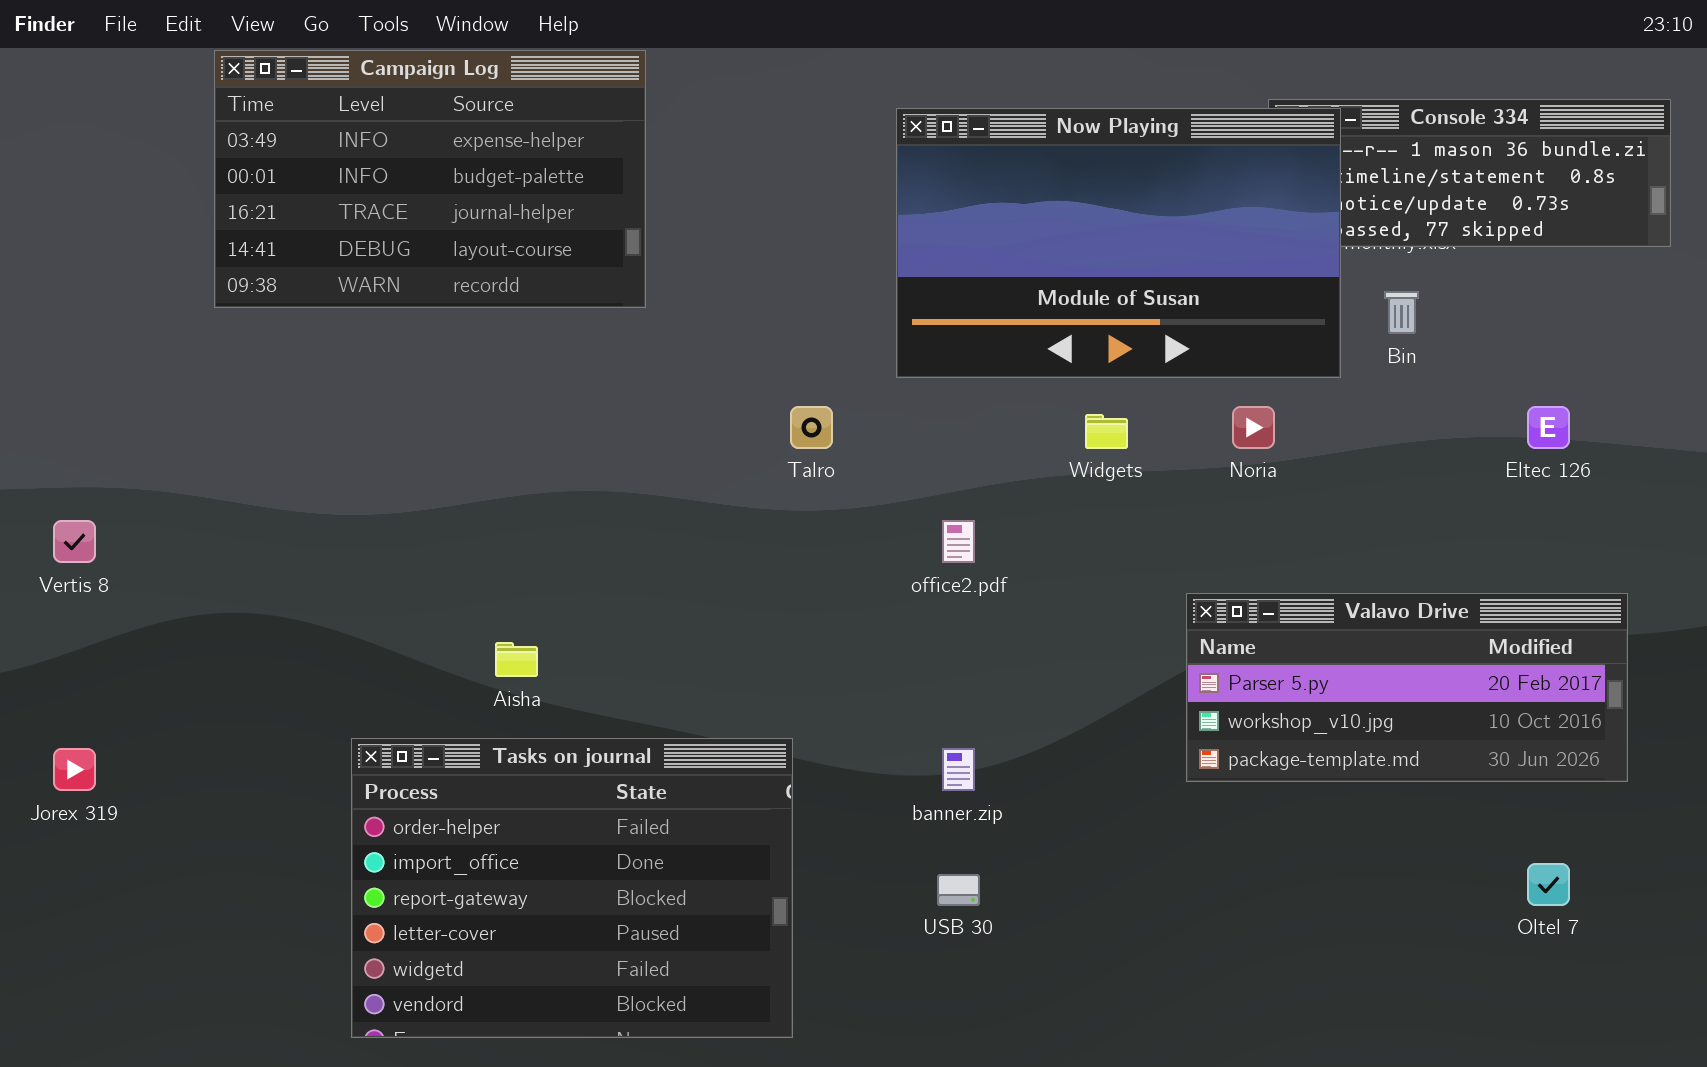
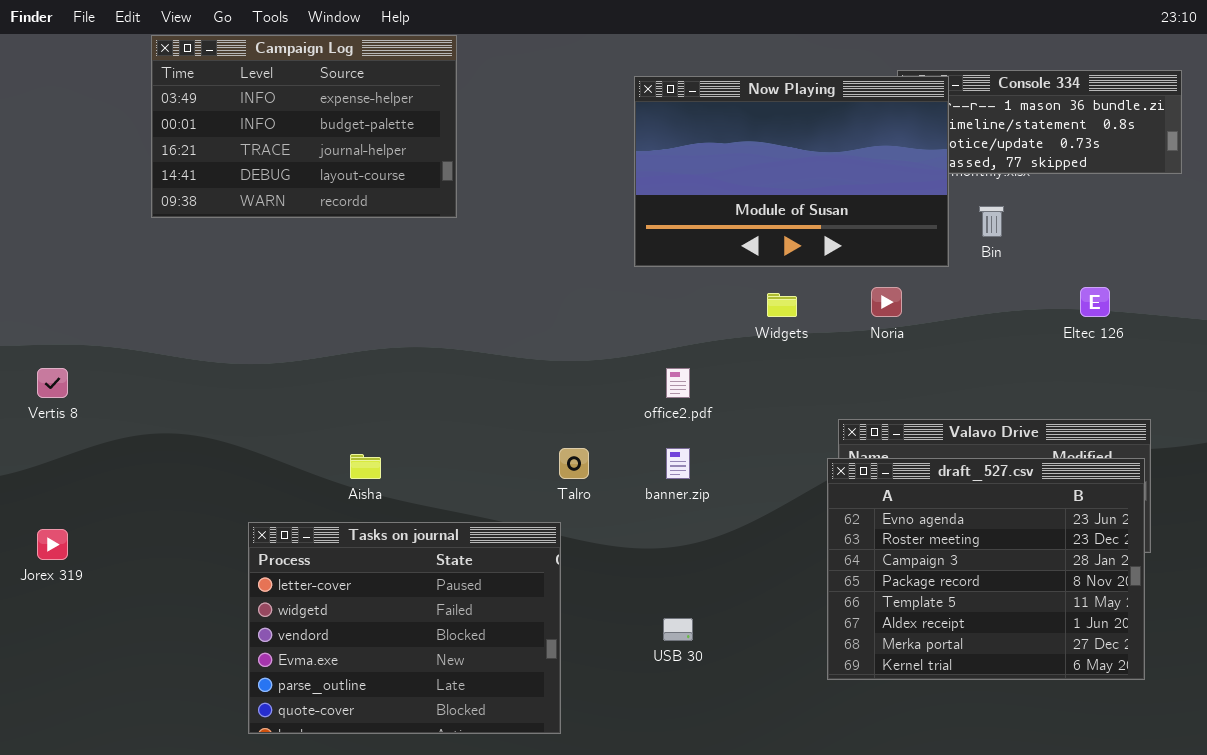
Talro: [790,406,833,449] -> [559,448,589,479], moved
draft_527.csv: none -> [827,458,1145,680], opened
Tasks on journal: [351,738,793,1038] -> [248,522,561,734], scrolled down 3 rows
banner.zip: [942,748,975,791] -> [666,448,690,479], moved

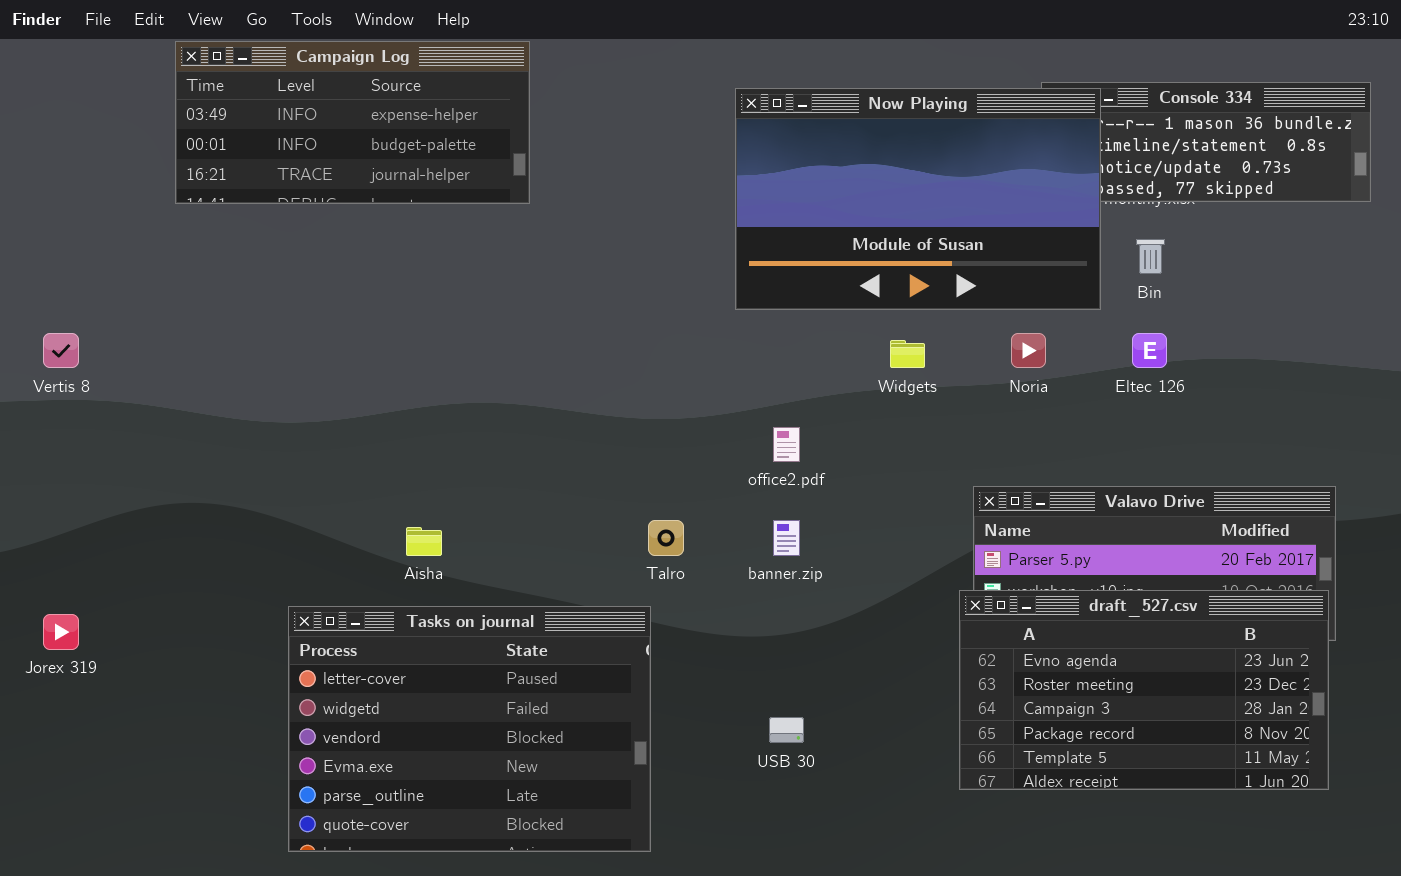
Campaign Log: [151,35,457,218] -> [175,41,530,204], resized
Eltec 126: [1080,287,1110,317] -> [1132,333,1167,368], moved
Vertis 8: [37,368,68,398] -> [43,333,79,368], moved
draft_527.csv: [827,458,1145,680] -> [959,590,1329,790], resized

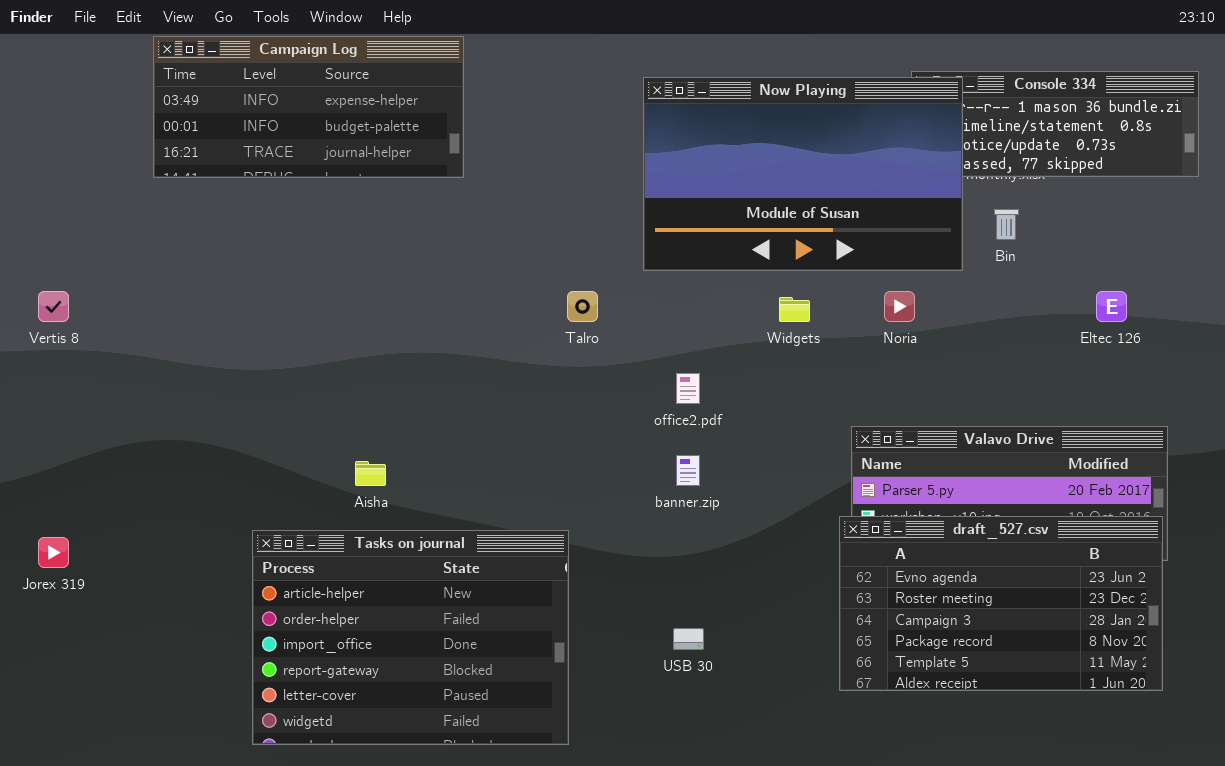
Eltec 126: [1132,333,1167,368] -> [1096,291,1127,322], moved
Talro: [648,520,684,556] -> [567,291,598,322], moved
Tasks on journal: [288,606,651,852] -> [252,530,569,745], scrolled up 4 rows

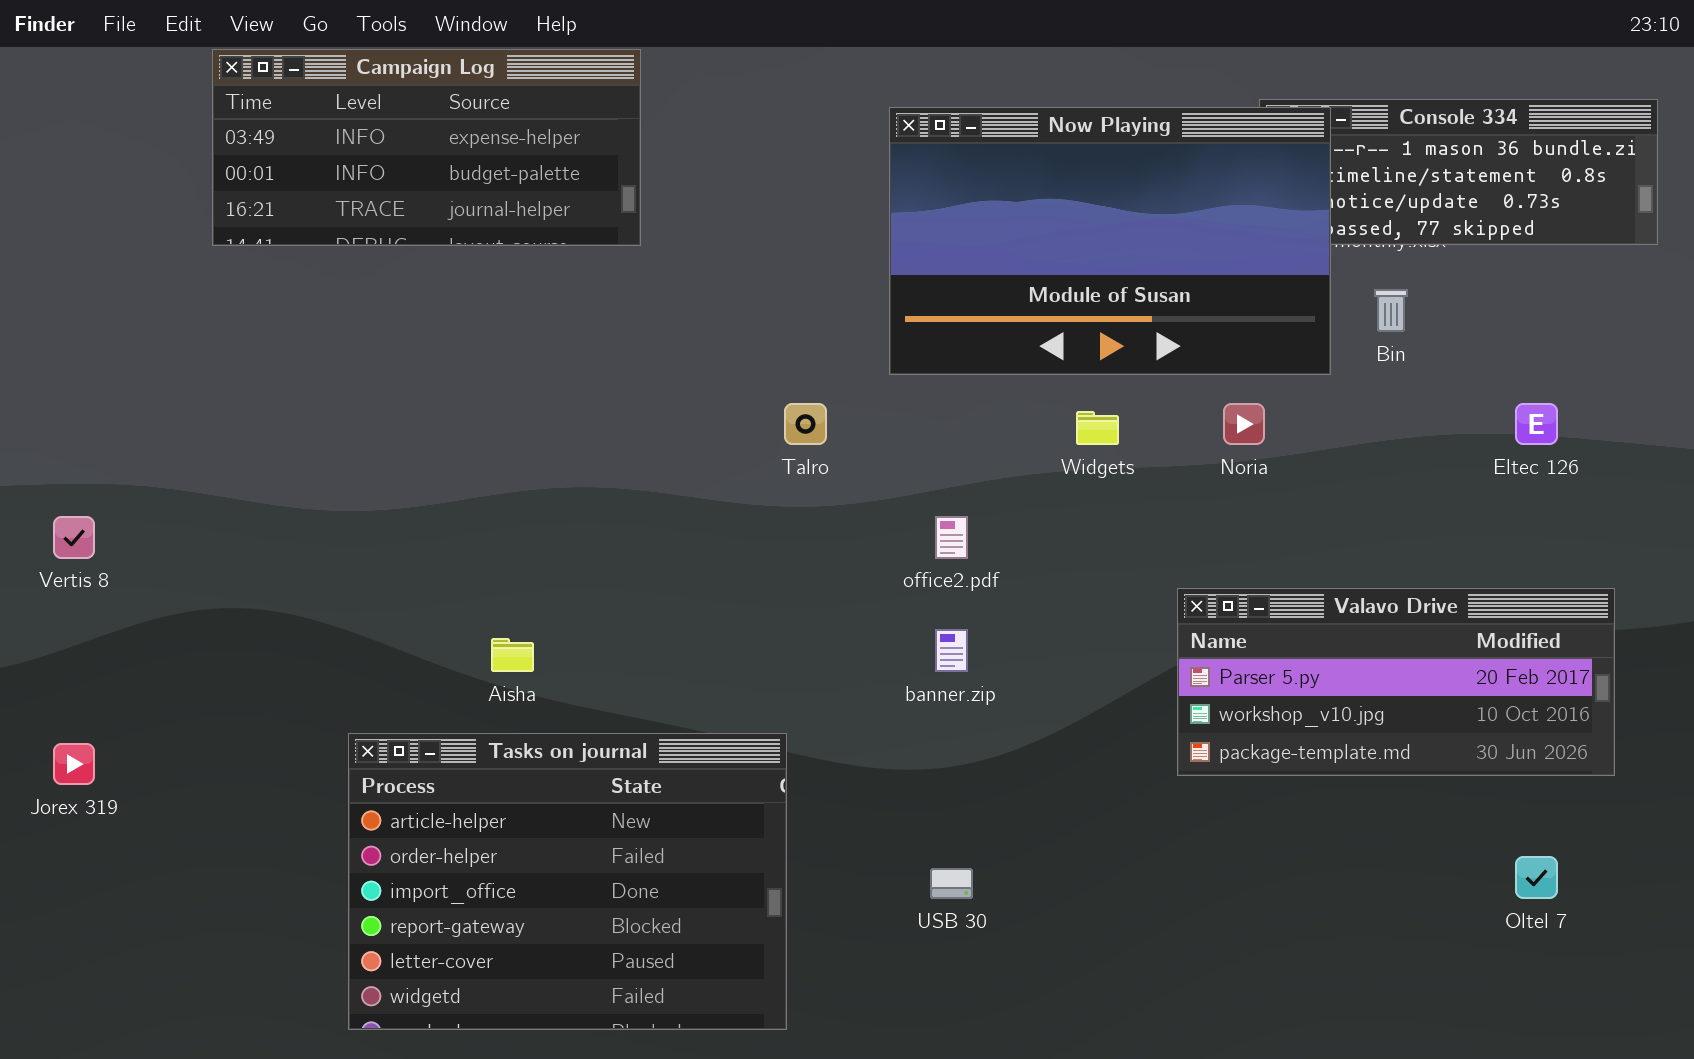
Vertis 8: [38,291,69,322] -> [53,516,95,559], moved
draft_527.csv: [839,516,1163,691] -> none, closed

